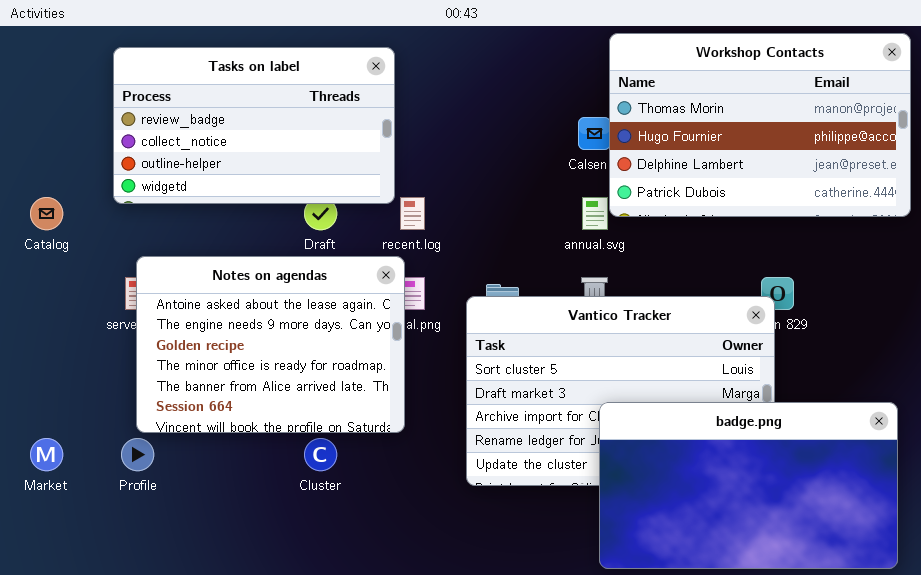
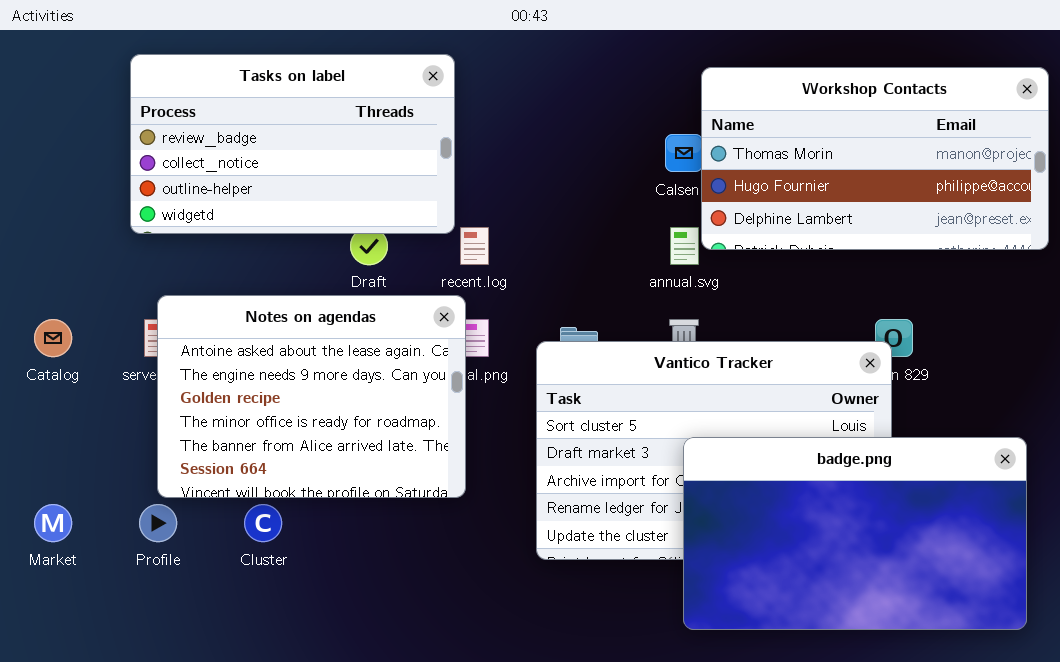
Workshop Contacts: [609,33,911,217] -> [701,67,1049,250], resized
Catalog: [30,197,63,230] -> [34,319,72,357], moved
badge.png: [599,402,898,569] -> [683,437,1027,630], moved
Cluster: [304,438,337,471] -> [244,504,282,542], moved

